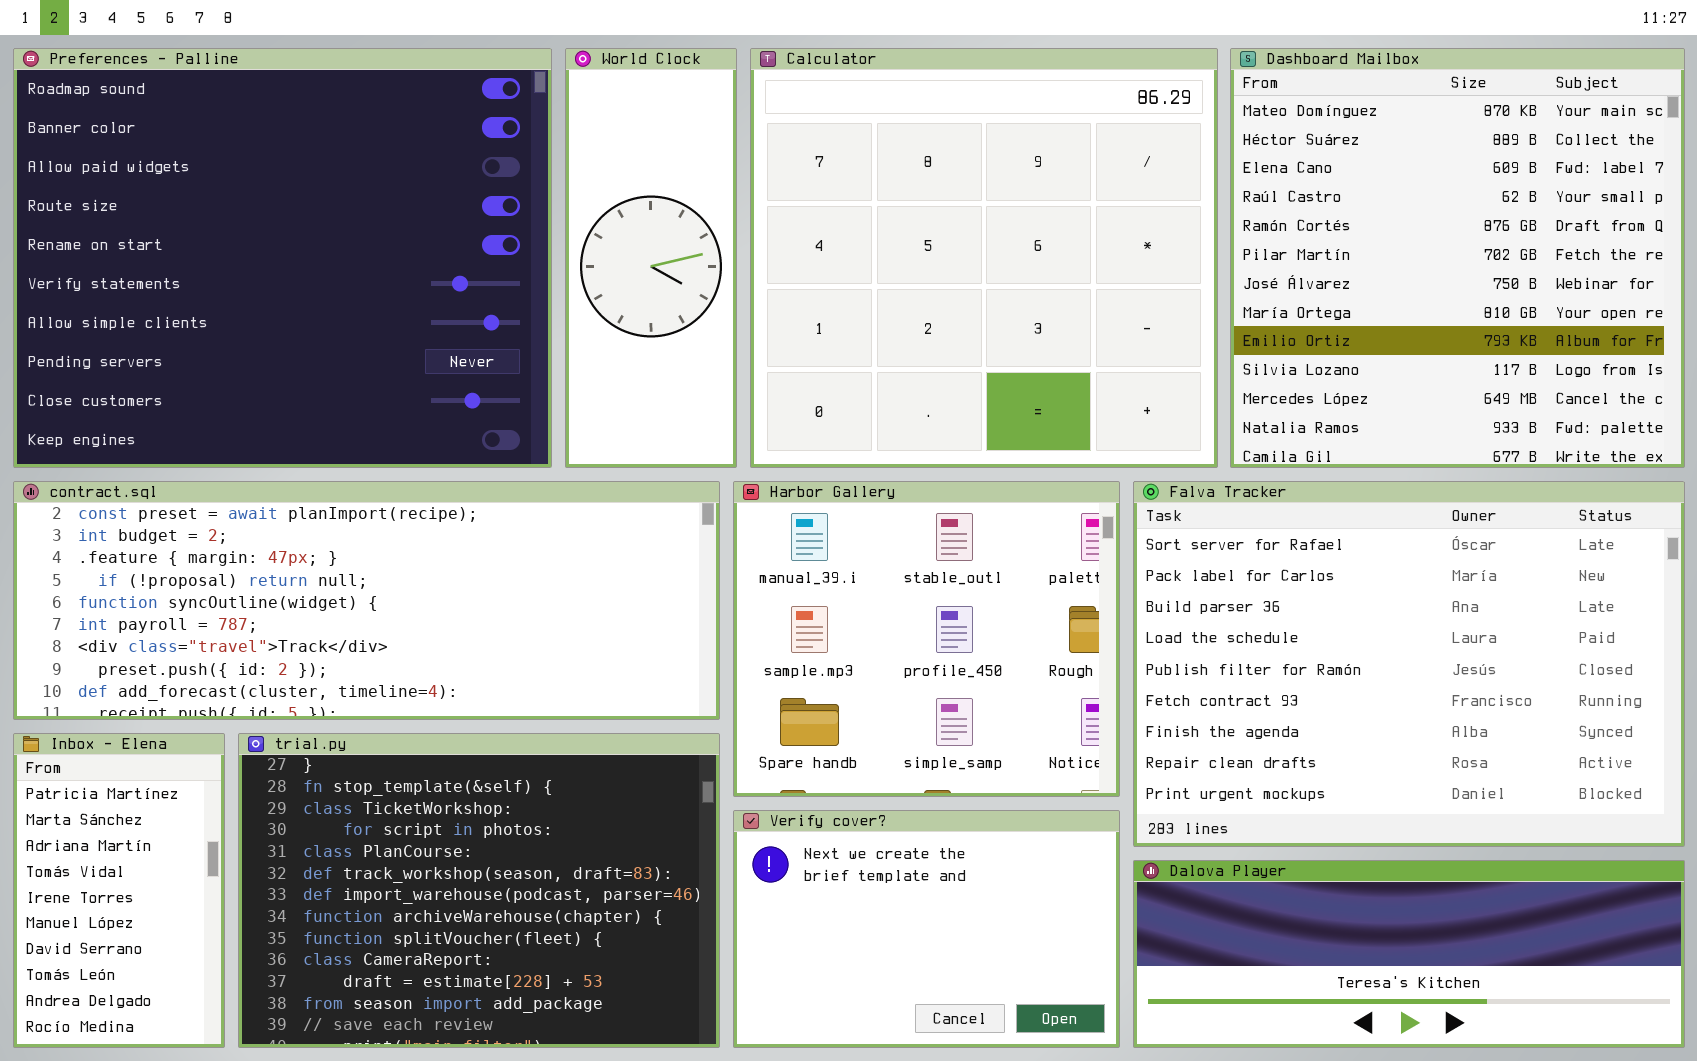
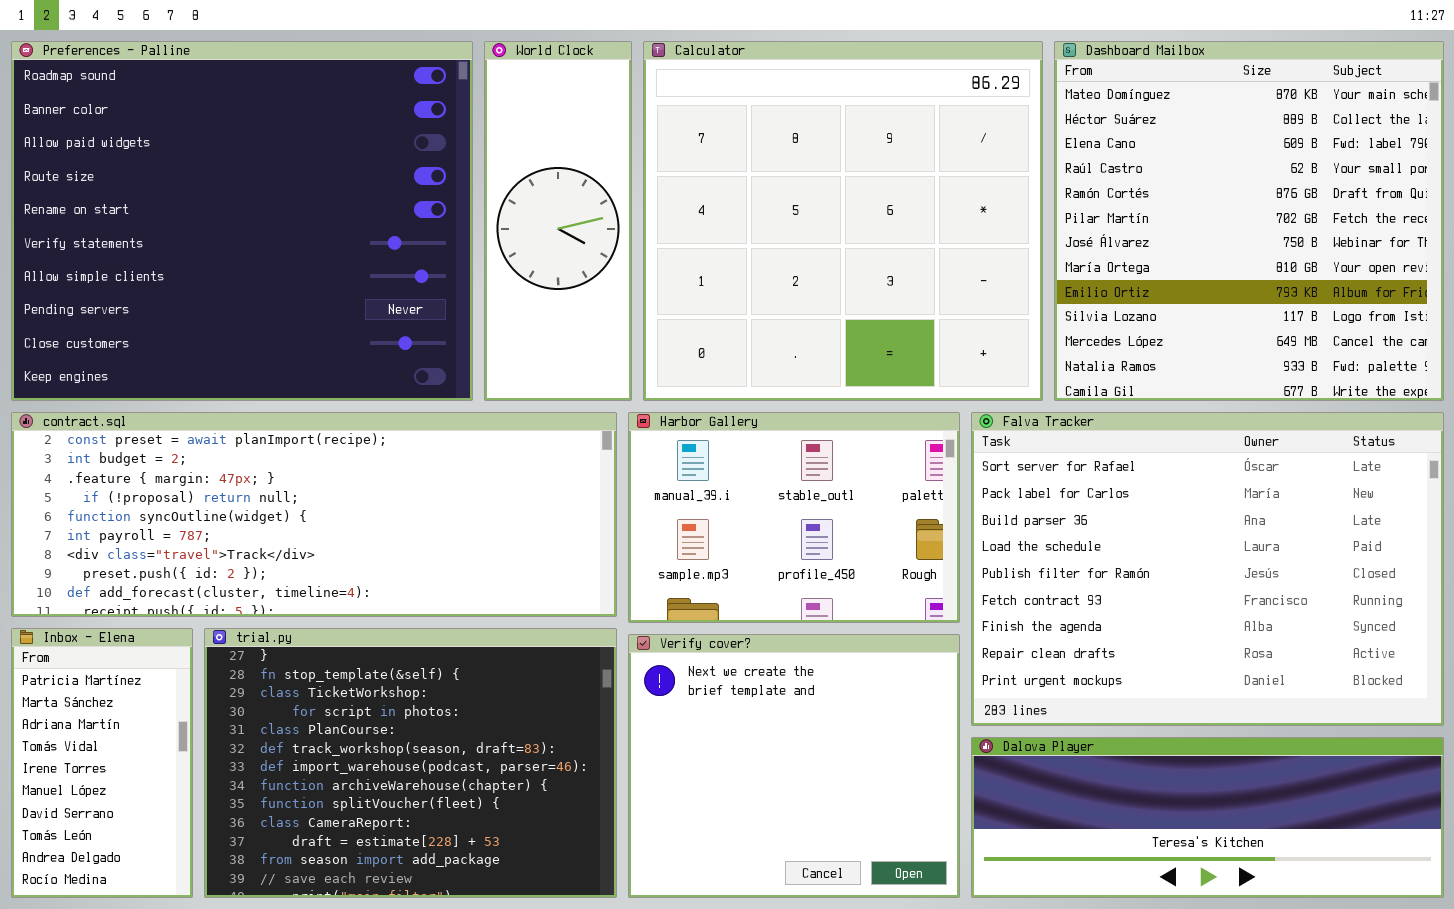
Harbor Gallery: [733,481,1120,797] -> [628,412,960,623], resized
Verify cover?: [733,810,1120,1048] -> [628,634,960,898], resized

